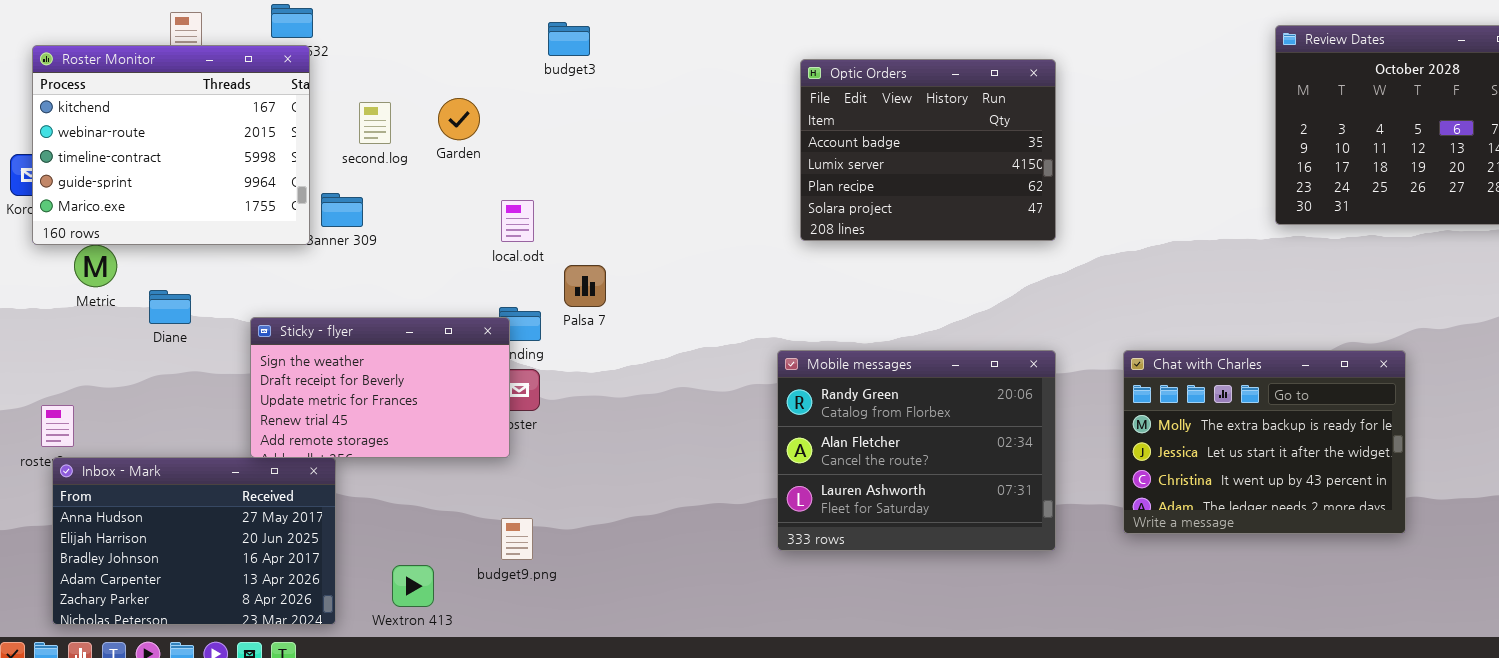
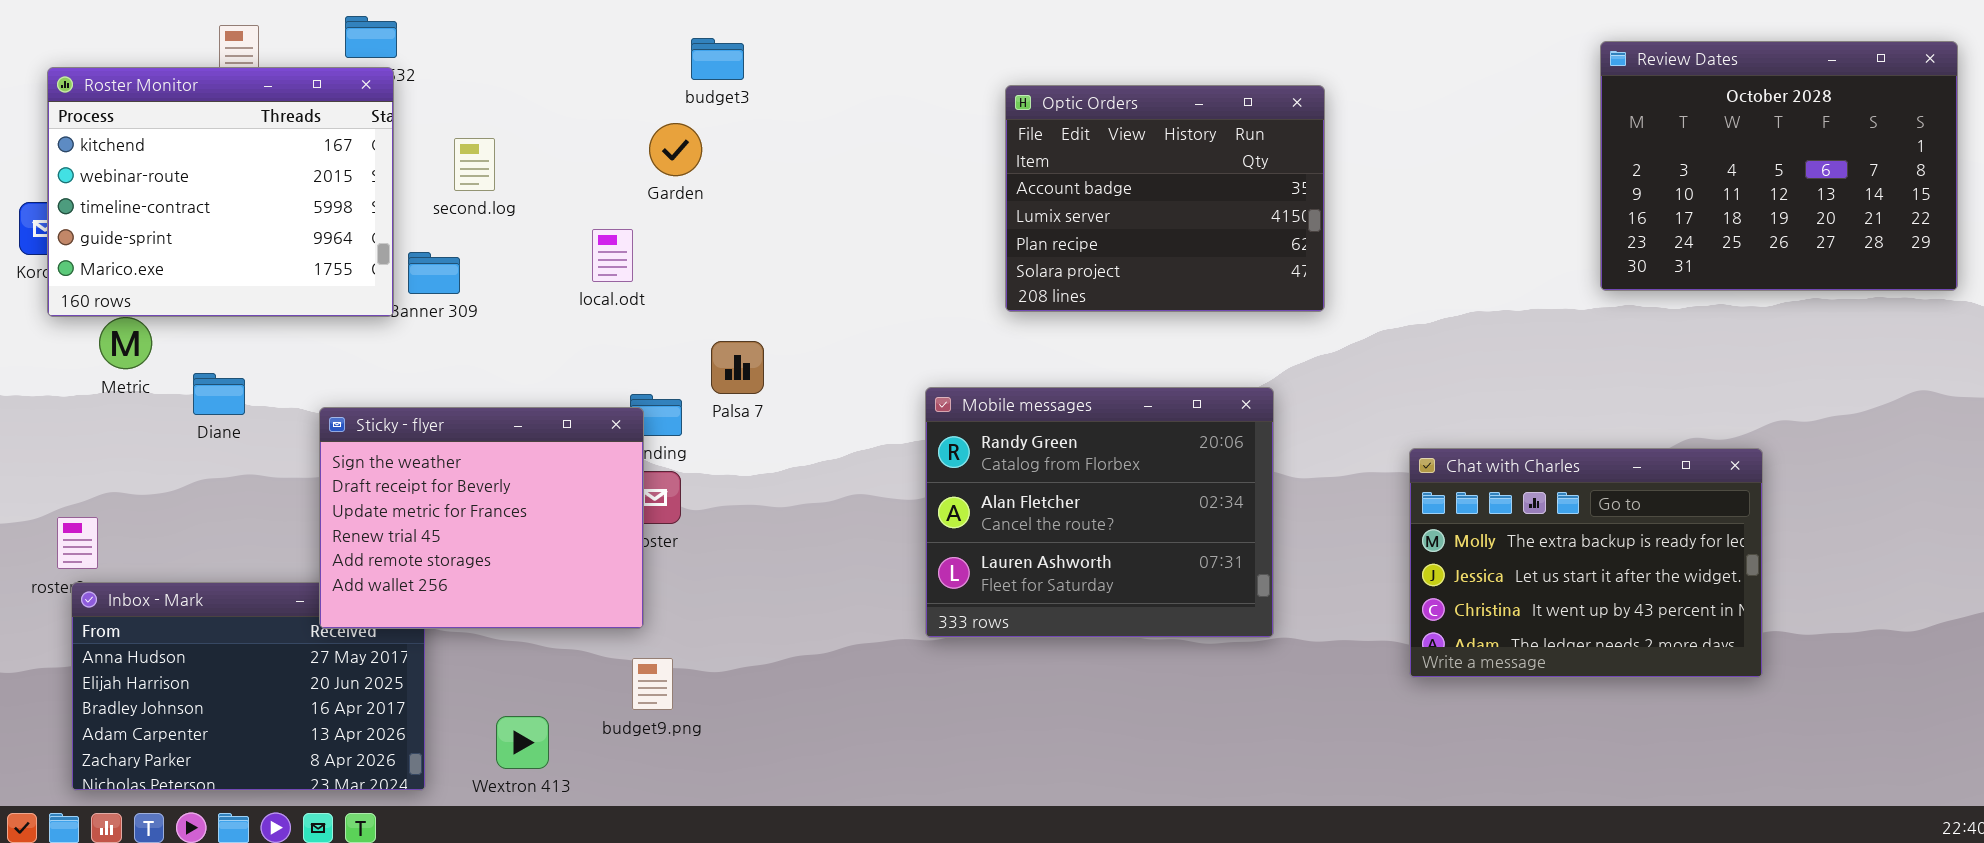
Garden: [438,98,480,140] -> [649,123,702,176], moved
local.odt: [501,200,534,242] -> [592,229,633,282], moved
Sticky - flyer: [250,317,510,458] -> [319,407,644,629], resized
Mobile messages: [777,350,1056,551] -> [925,387,1274,638], moved

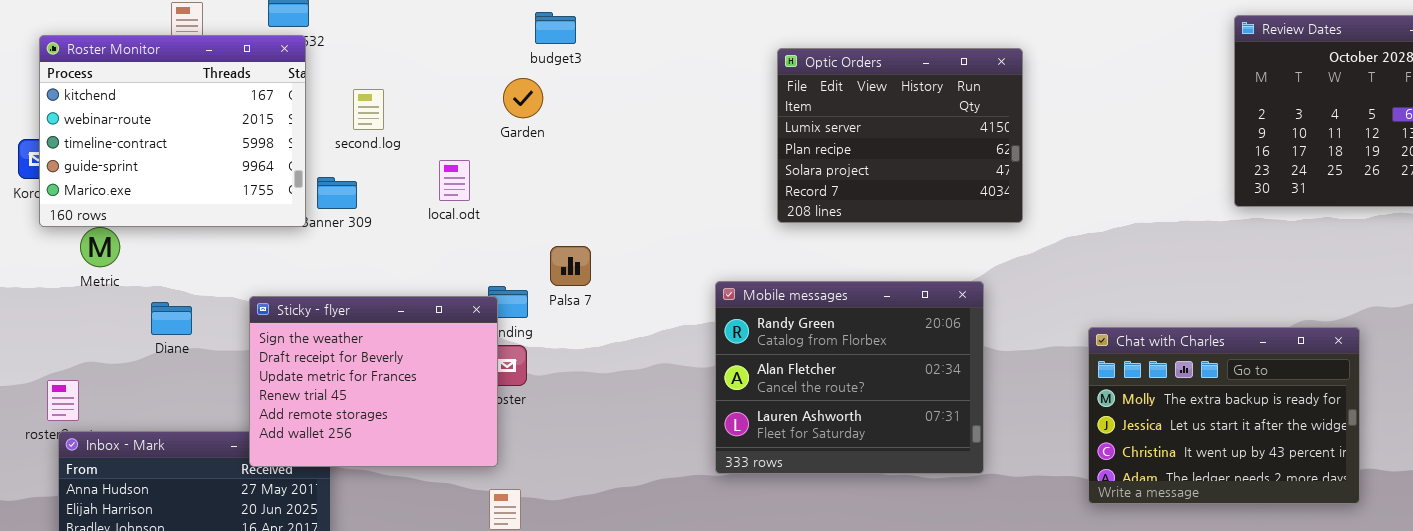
Optic Orders: [1005,85,1325,312] -> [777,48,1023,223], scrolled down 1 row
local.odt: [592,229,633,282] -> [439,160,470,201], moved
Diane: [193,373,245,415] -> [151,302,192,335], moved

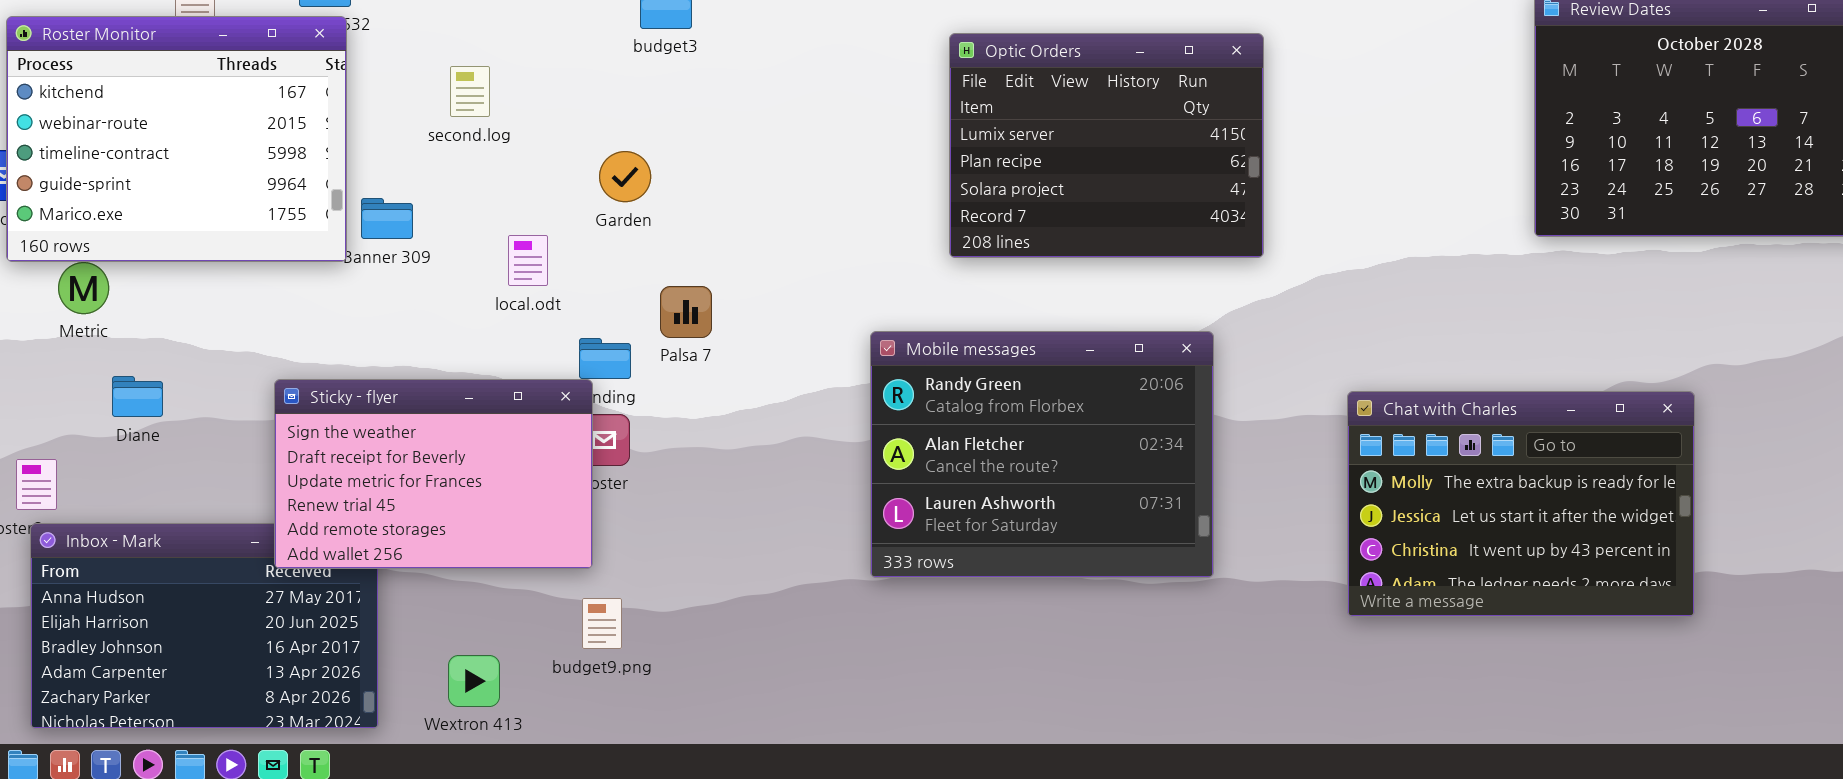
Garden: [503,78,543,118] -> [599,151,651,202], moved
second.log: [353,89,384,130] -> [450,66,490,117], moved
local.odt: [439,160,470,201] -> [508,235,548,286], moved
Sticky - flyer: [249,296,498,467] -> [274,379,593,569], resized
Diane: [151,302,192,335] -> [112,376,163,417], moved

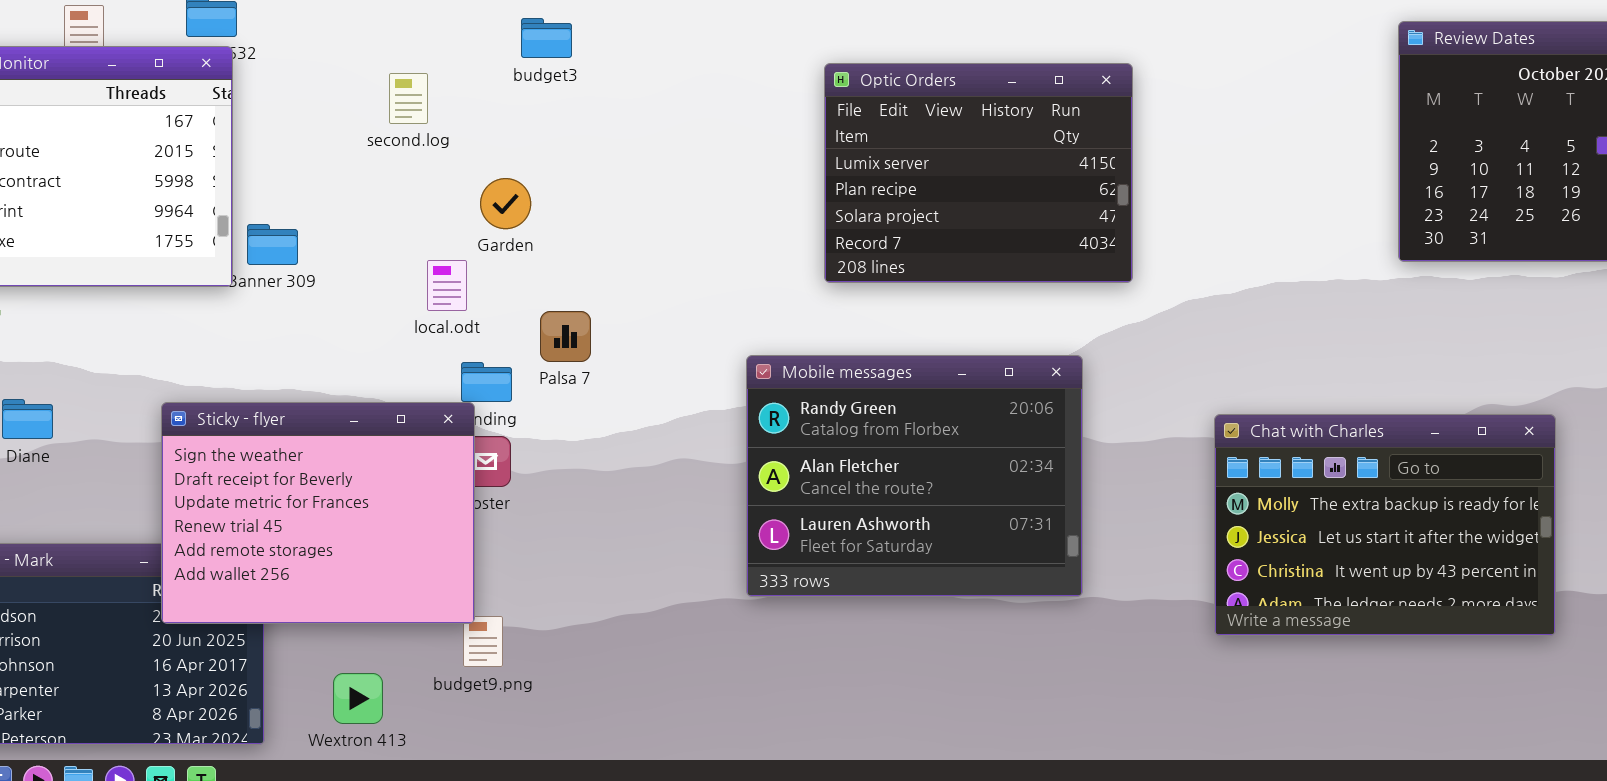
second.log: [450,66,490,117] -> [389,73,428,124], moved
local.odt: [508,235,548,286] -> [427,260,467,311], moved
Sticky - flyer: [274,379,593,569] -> [161,402,475,624], resized

